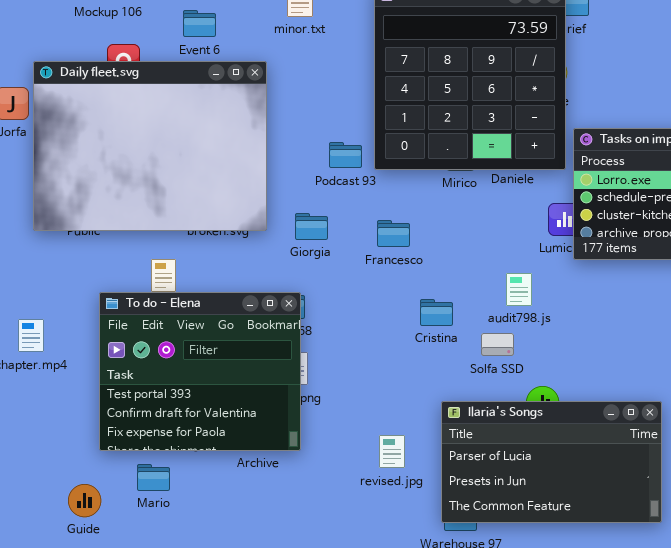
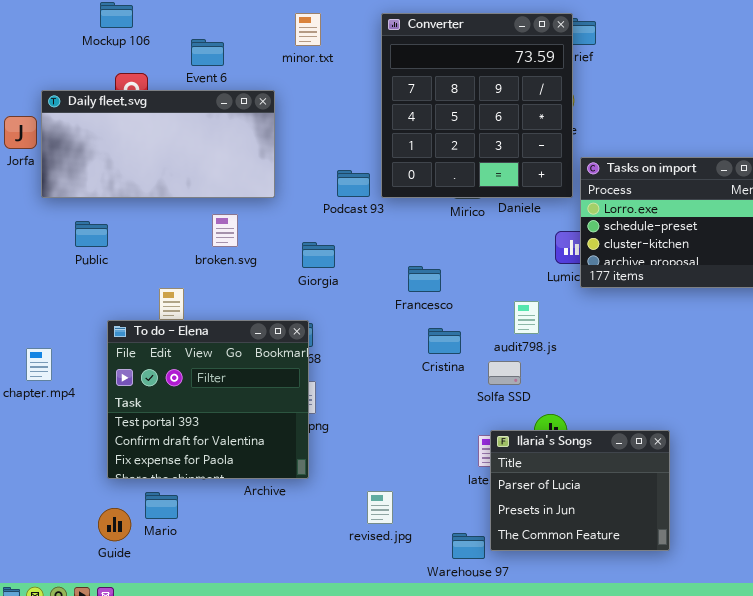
Daily fleet.svg: [33,61,267,231] -> [41,90,275,198], resized
Francesco: [377,220,410,247] -> [408,266,441,292], moved
Ilaria's Songs: [441,401,662,523] -> [490,430,670,551], resized
revised.jpg: [379,435,405,468] -> [367,491,393,524], moved
Guide: [68,484,101,517] -> [98,508,131,541], moved

